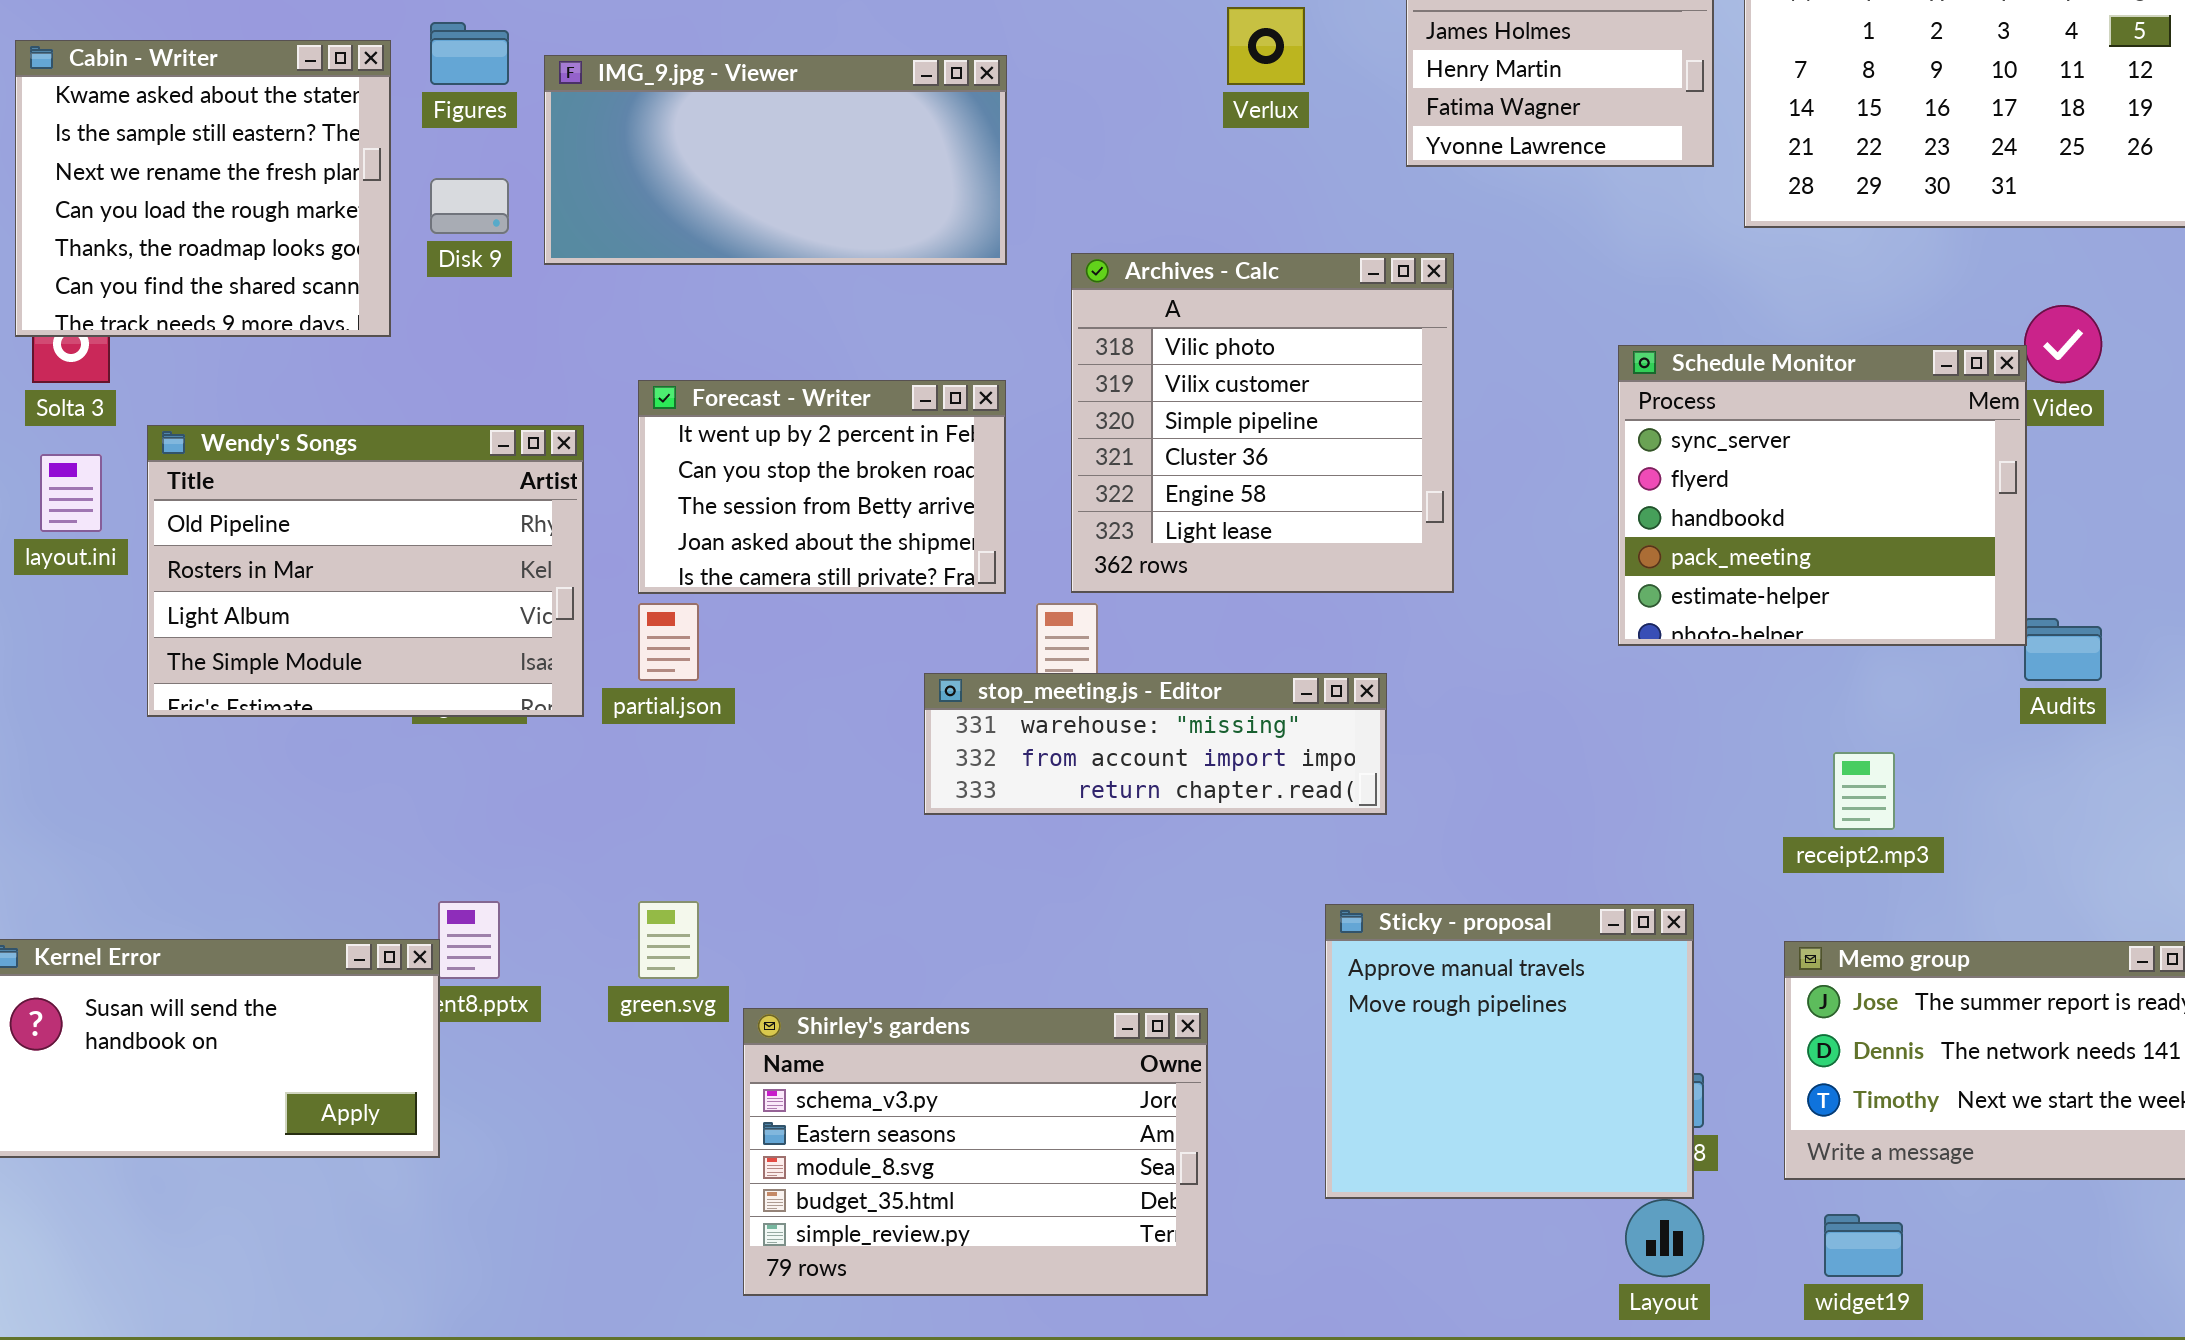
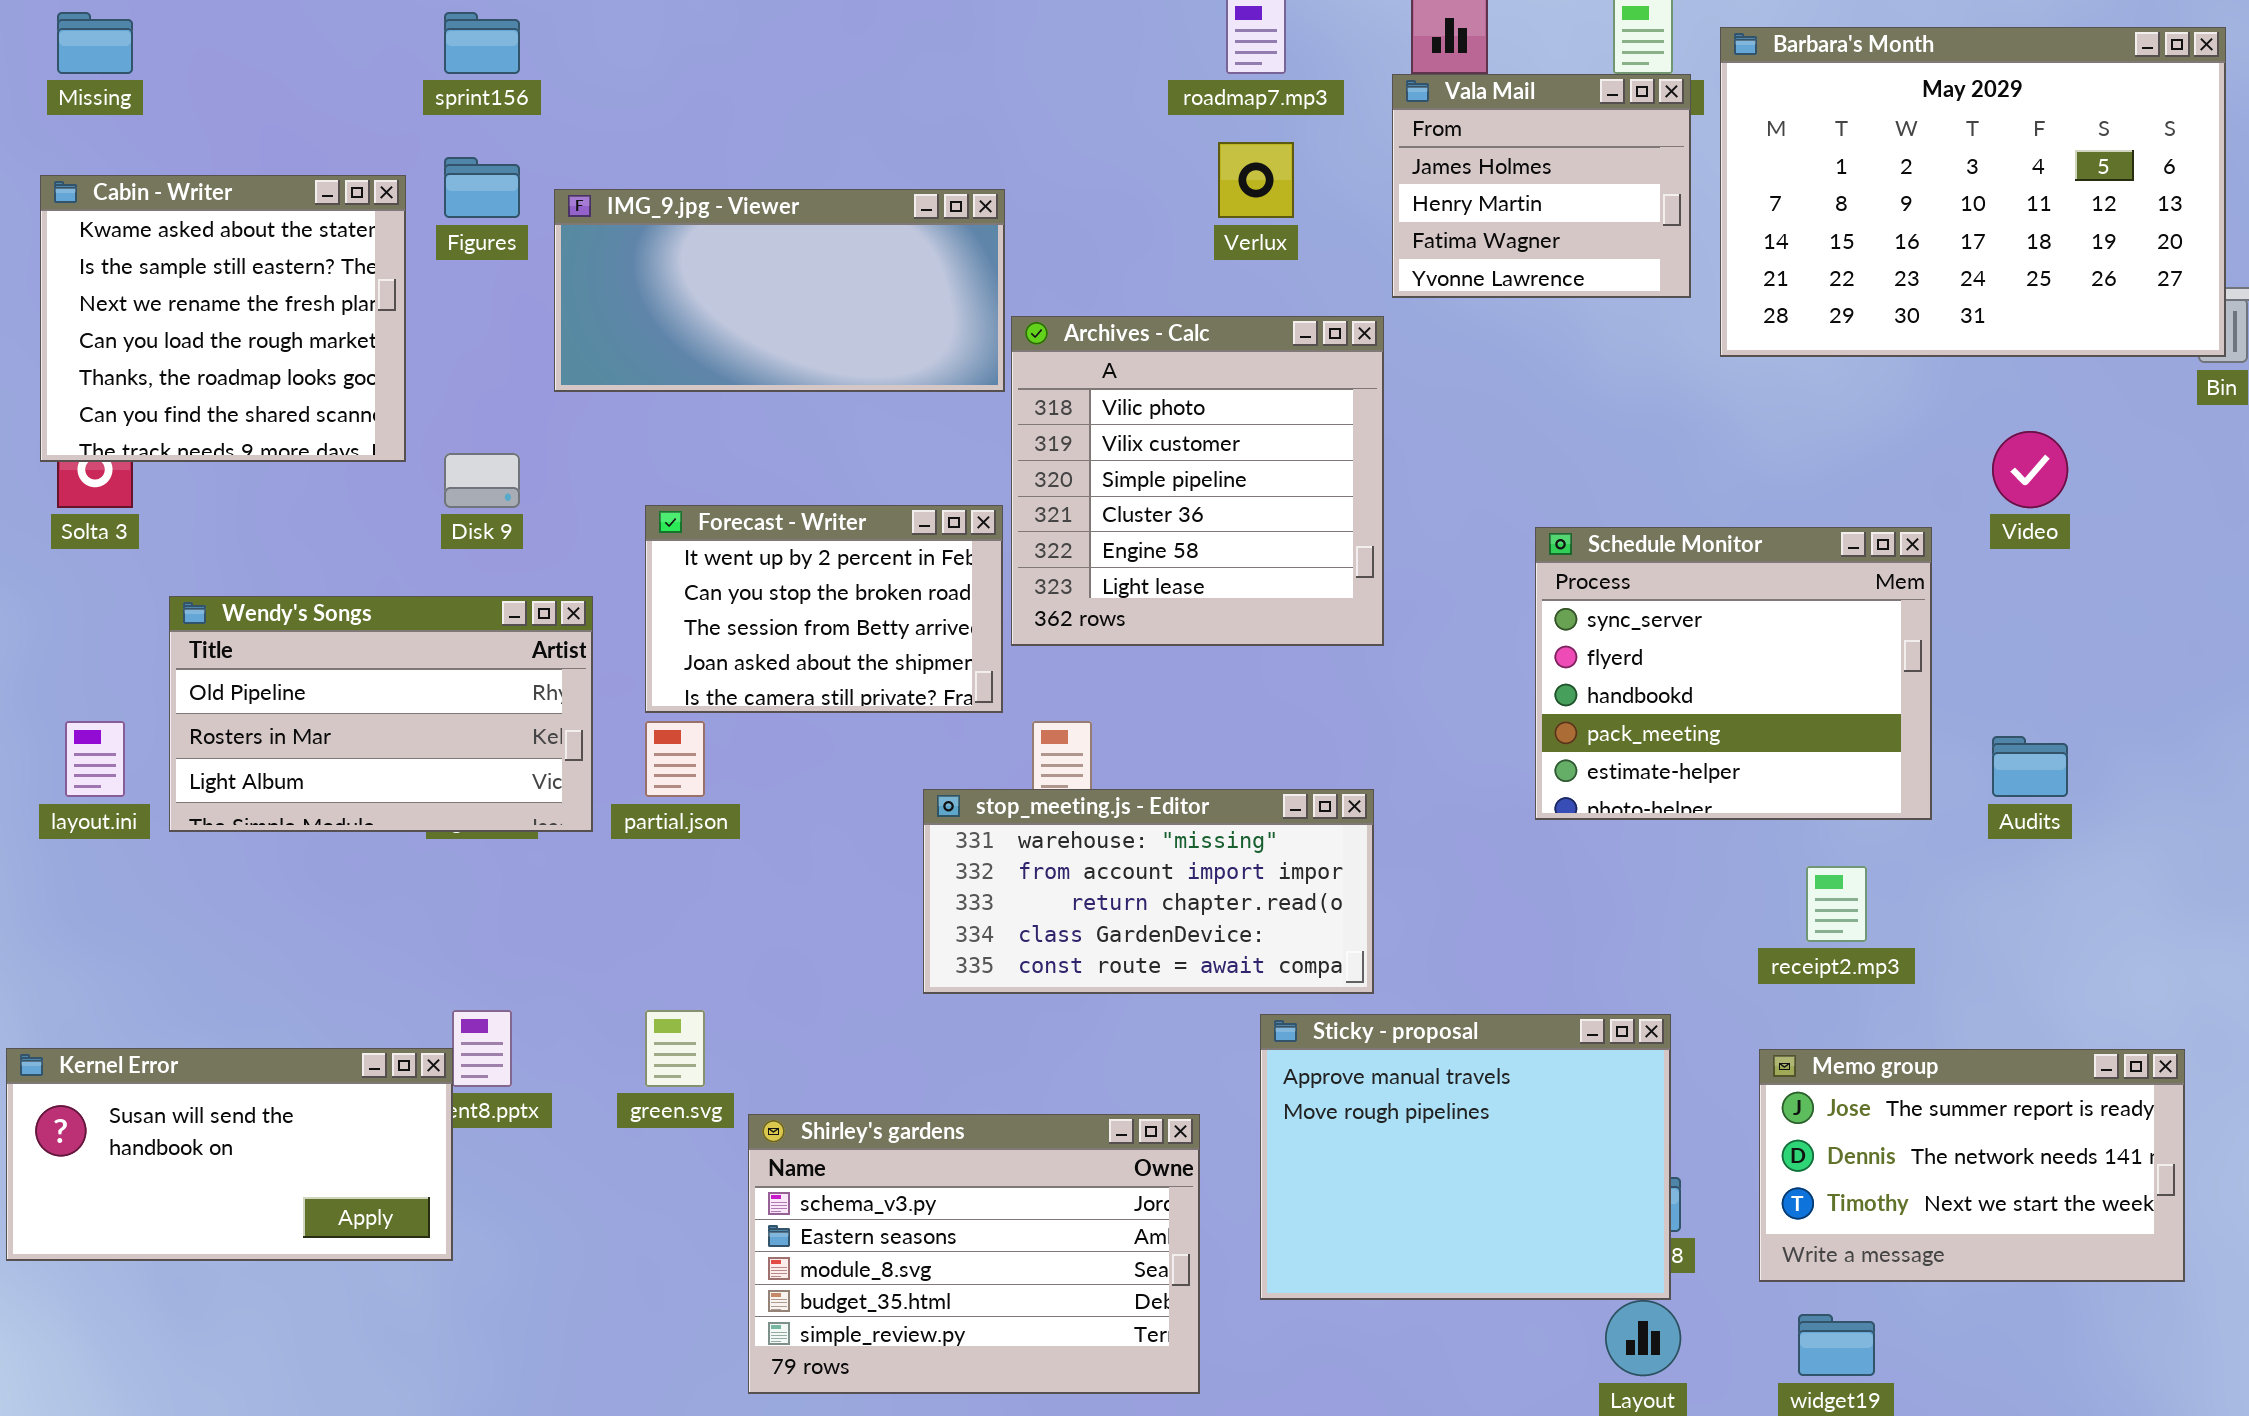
Disk 9: [430,178,509,234] -> [444,453,520,508], moved
Archives - Calc: [1071,253,1454,593] -> [1011,316,1384,646], moved
Schedule Monitor: [1618,345,2027,646] -> [1535,527,1932,820], moved
Wendy's Songs: [147,425,584,717] -> [169,596,593,832], resized
layout.ini: [40,454,102,532] -> [65,721,125,797], moved
stop_meeting.js - Editor: [924,673,1387,815] -> [923,789,1374,994], resized
Sticky - proposal: [1325,904,1694,1199] -> [1260,1014,1671,1300], resized

